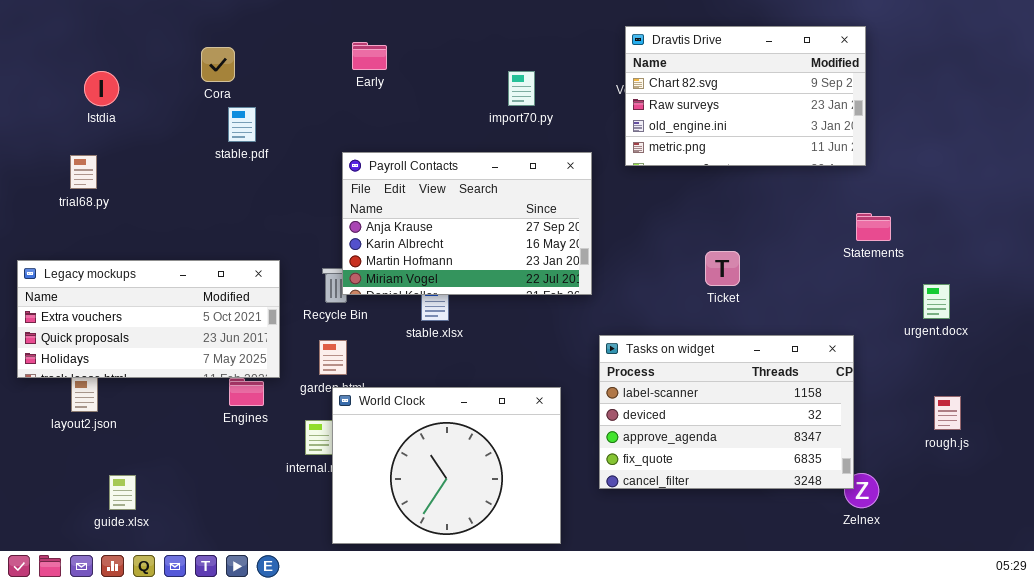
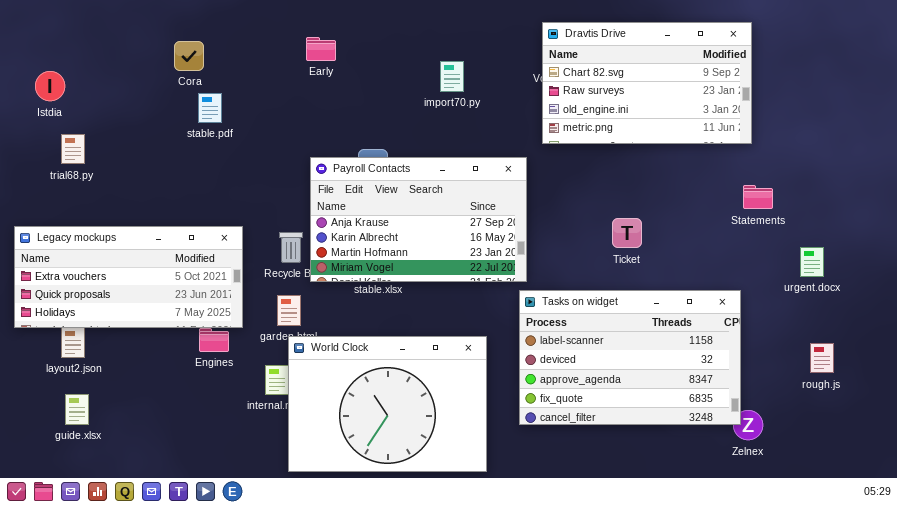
Istdia: [84,71,119,106] -> [35,71,65,101], moved
Payroll Contacts: [342,152,592,295] -> [310,157,527,282], moved
guide.xlsx: [109,475,136,510] -> [65,394,89,425], moved

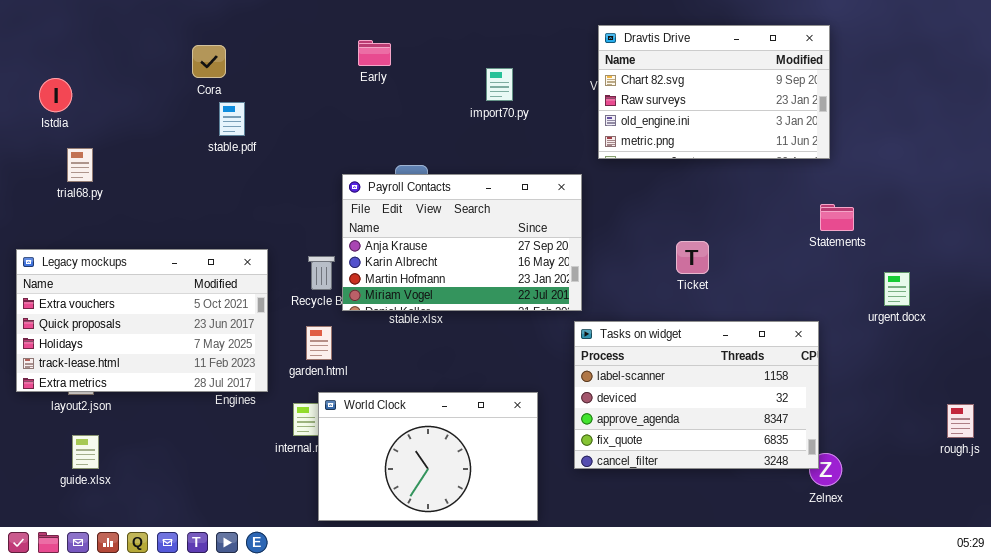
Early: [306,37,336,61] -> [358,40,391,66], moved
Legacy mockups: [14,226,243,328] -> [16,249,268,392], resized
World Clock: [288,336,487,472] -> [318,392,538,521], resized
rough.js: [810,343,834,373] -> [947,404,974,438], moved

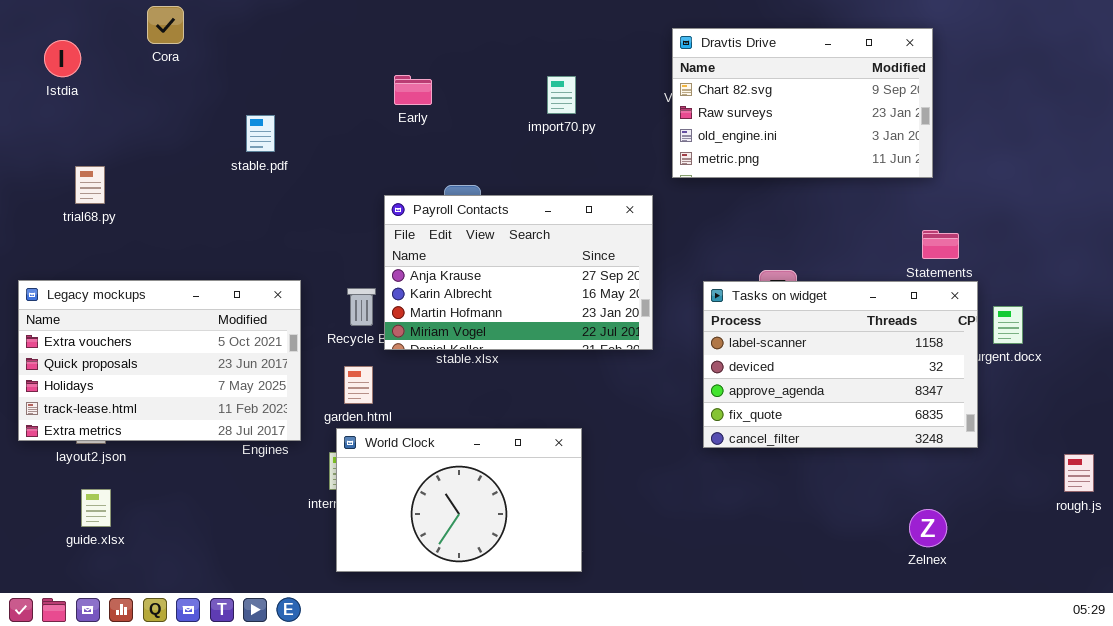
Early: [358,40,391,66] -> [394,75,432,105], moved
Cora: [192,45,226,78] -> [147,6,184,44], moved
Istdia: [39,78,72,112] -> [44,40,81,77], moved
Tasks on widget: [574,321,819,469] -> [703,281,978,448], moved
World Clock: [318,392,538,521] -> [336,428,582,572], moved

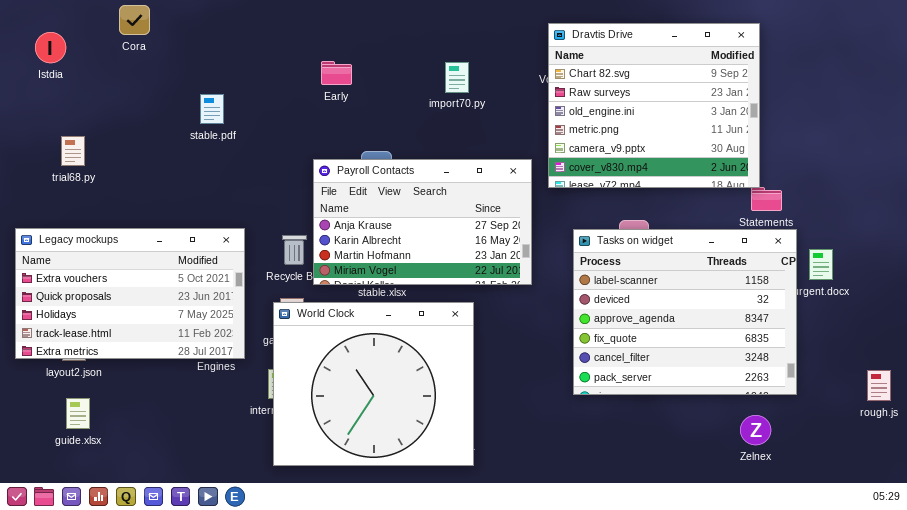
Dravtis Drive: [672,28,933,178] -> [548,23,760,188], resized
Tasks on widget: [703,281,978,448] -> [573,229,797,395], resized
World Clock: [336,428,582,572] -> [273,302,474,466], resized

